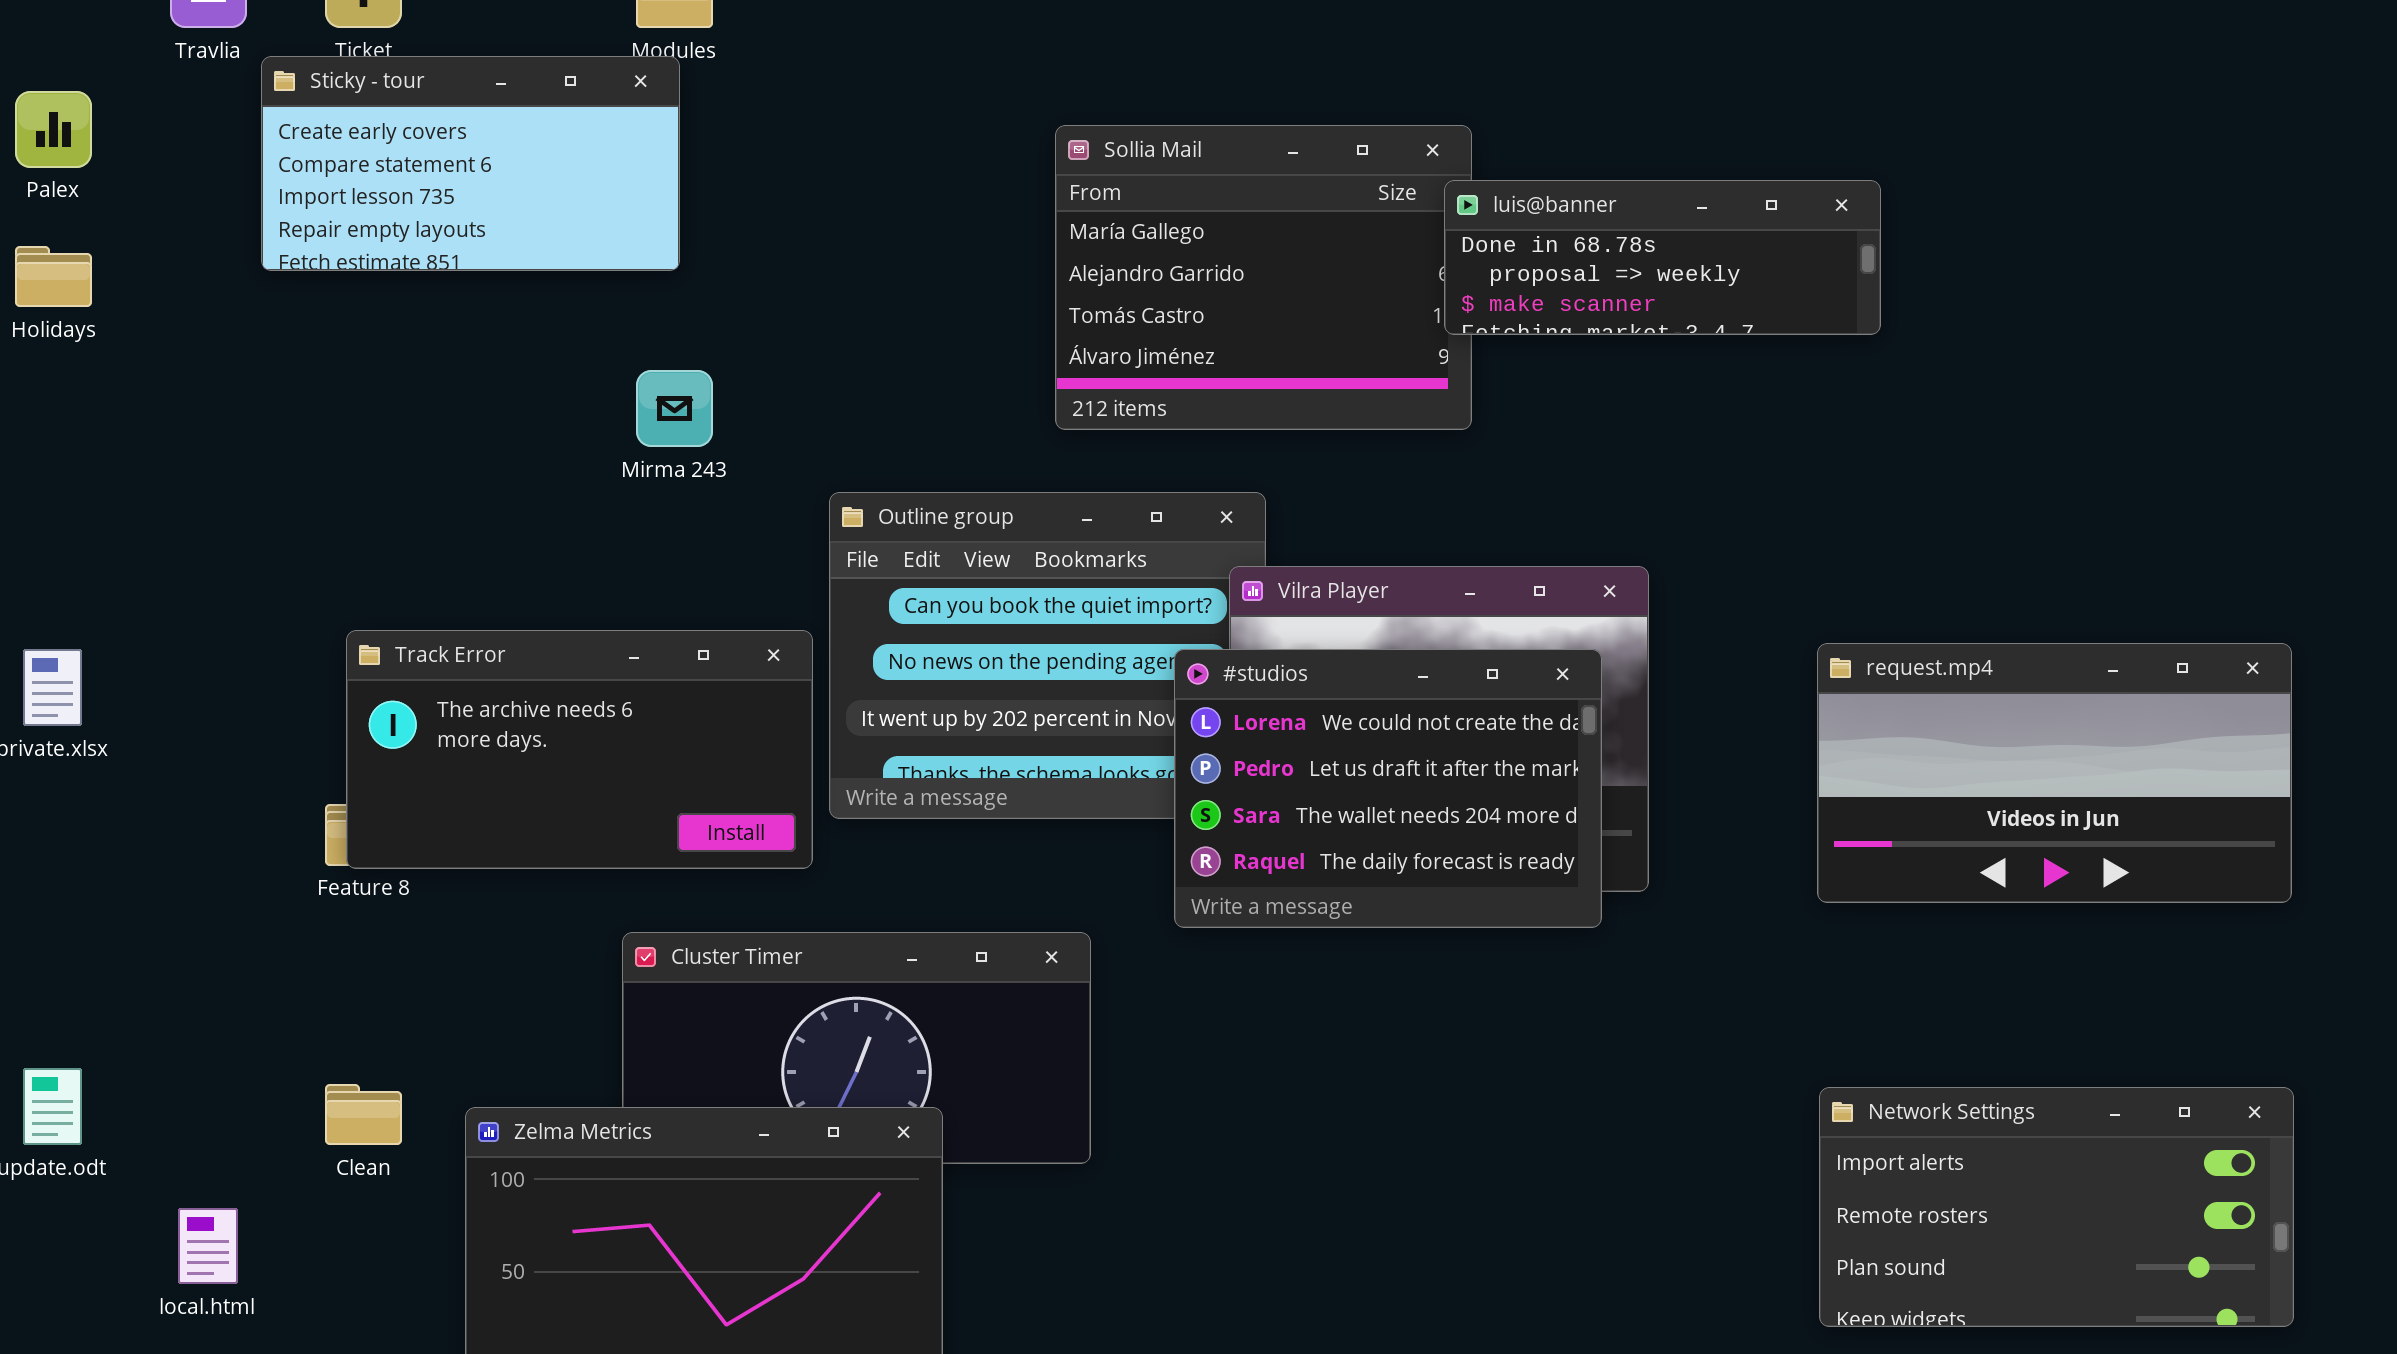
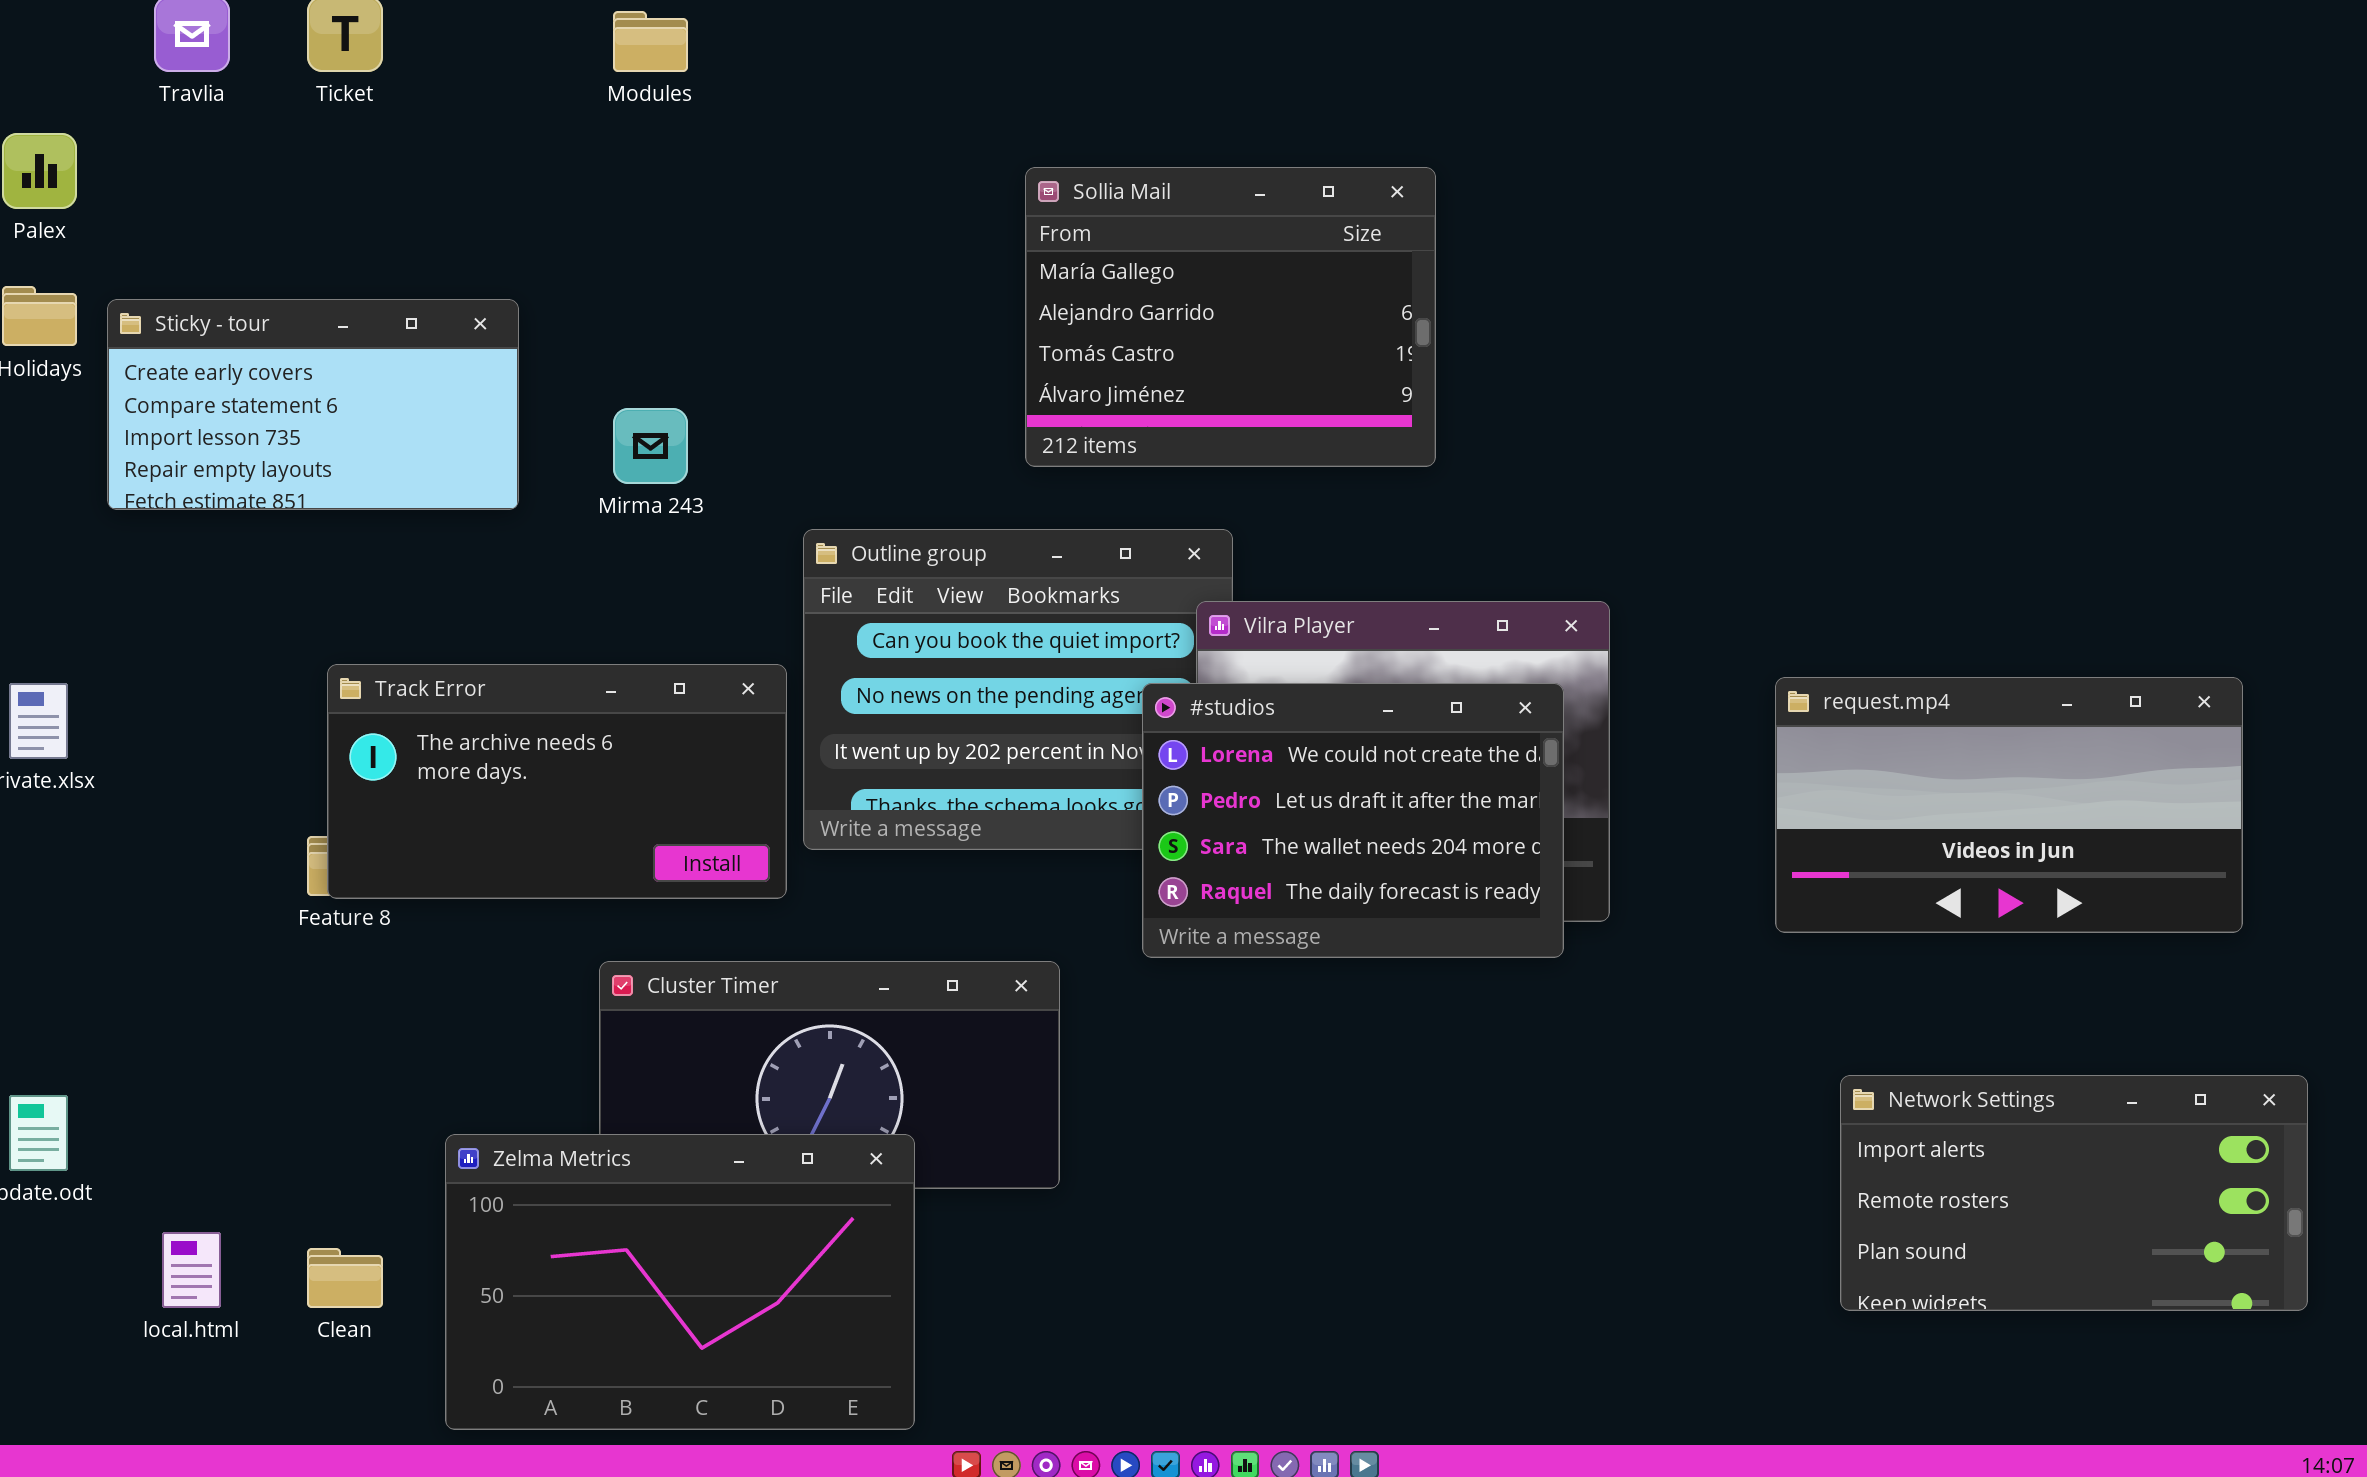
Sticky - tour: [261,56,680,271] -> [107,299,519,510], moved
luis@banner: [1444,180,1881,335] -> none, closed
Clean: [325,1084,402,1145] -> [307,1248,383,1308], moved
Network Settings: [1819,1087,2294,1327] -> [1840,1075,2308,1311], moved

